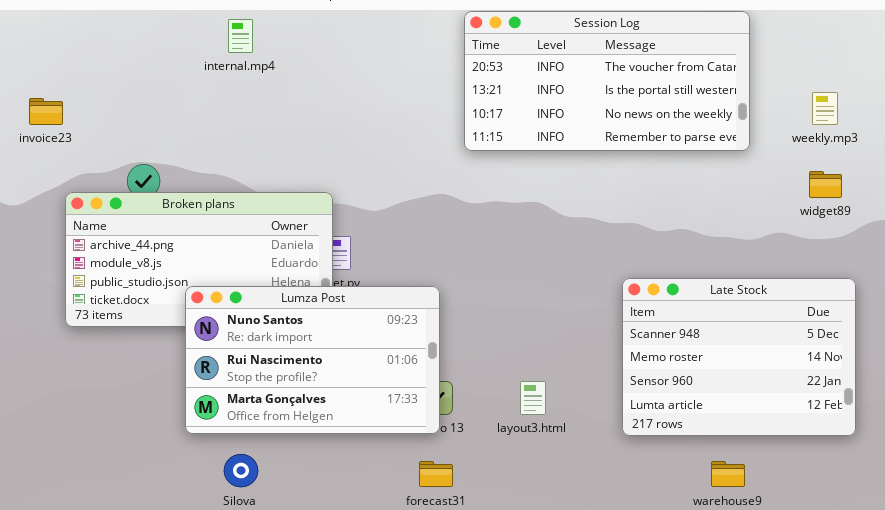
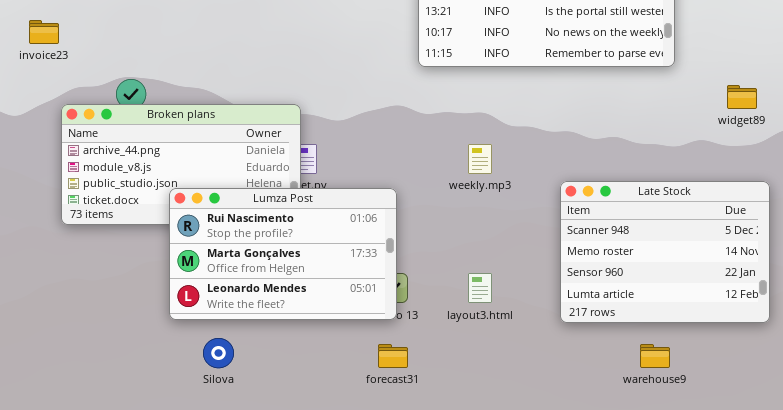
weekly.mp3: [812,92,838,125] -> [468,144,492,174], moved
Lumza Post: [185,286,440,434] -> [169,188,397,320], scrolled down 1 row

